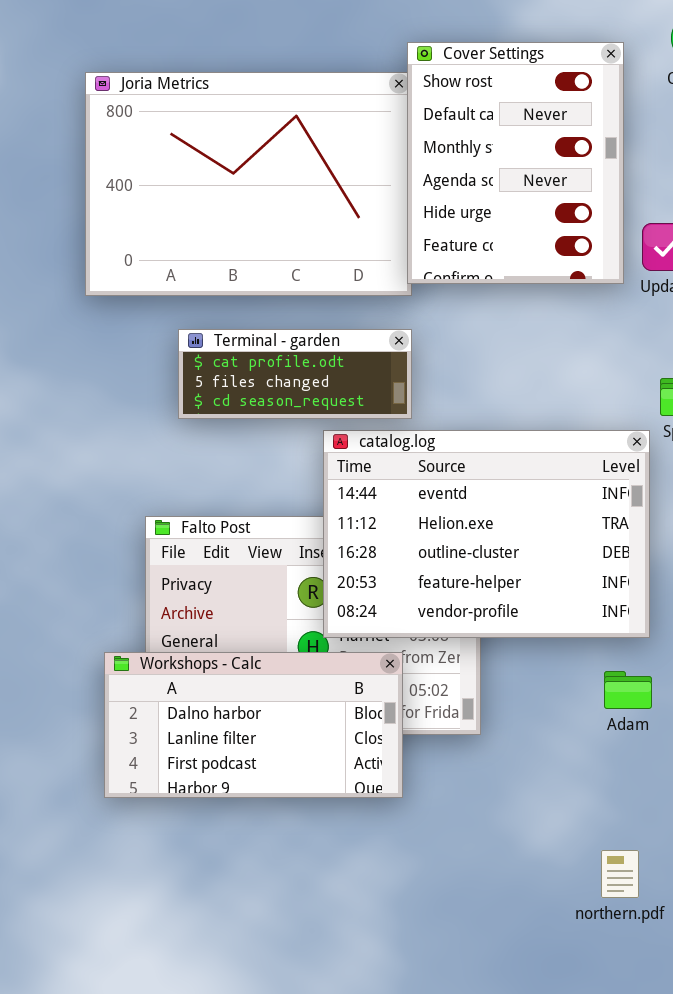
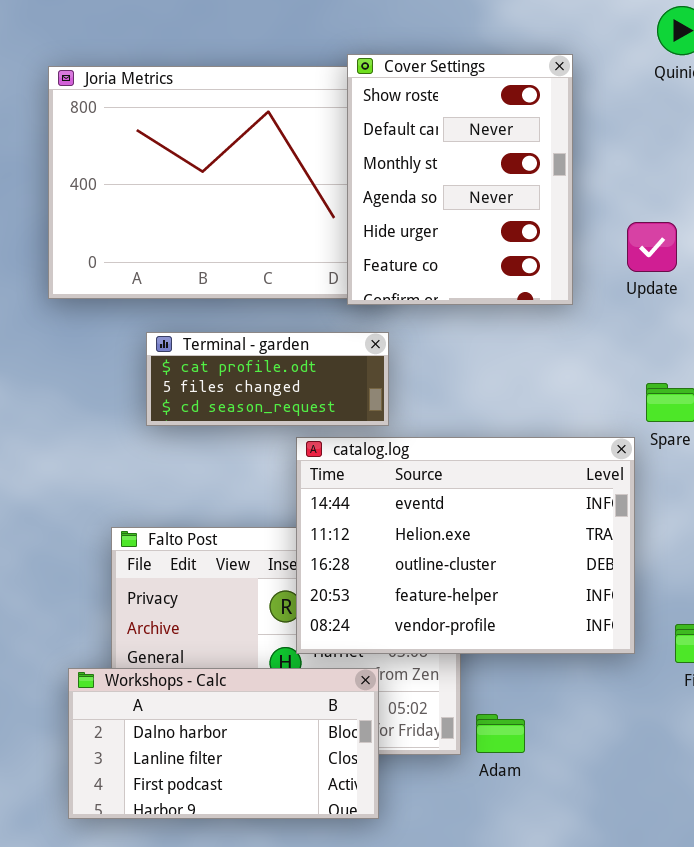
Cover Settings: [407,42,624,284] -> [347,54,573,305], moved
Adam: [604,671,652,709] -> [476,714,525,753], moved

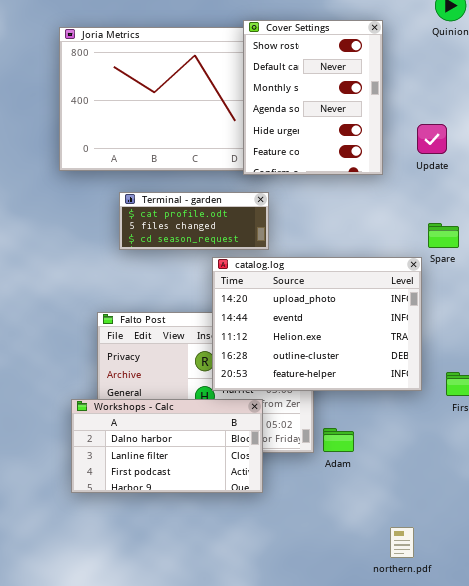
catalog.log: [296,437,635,654] -> [212,257,422,391], scrolled up 1 row

